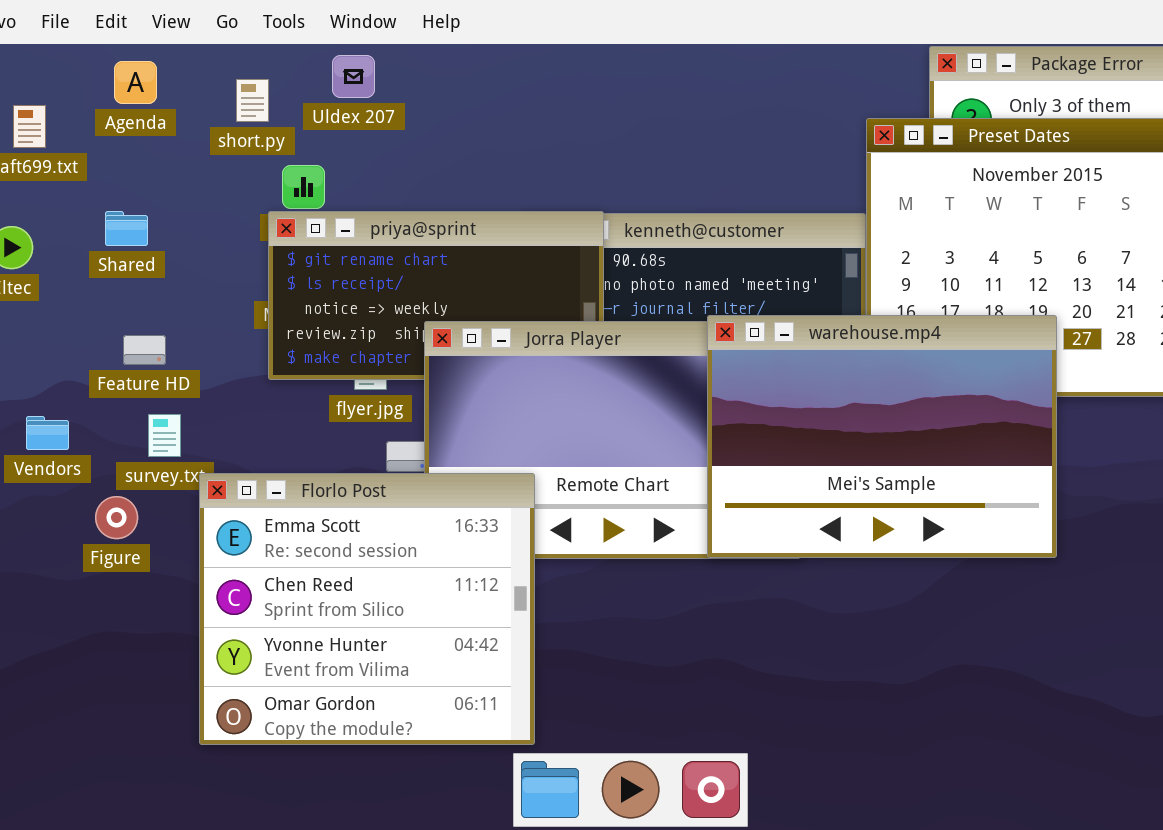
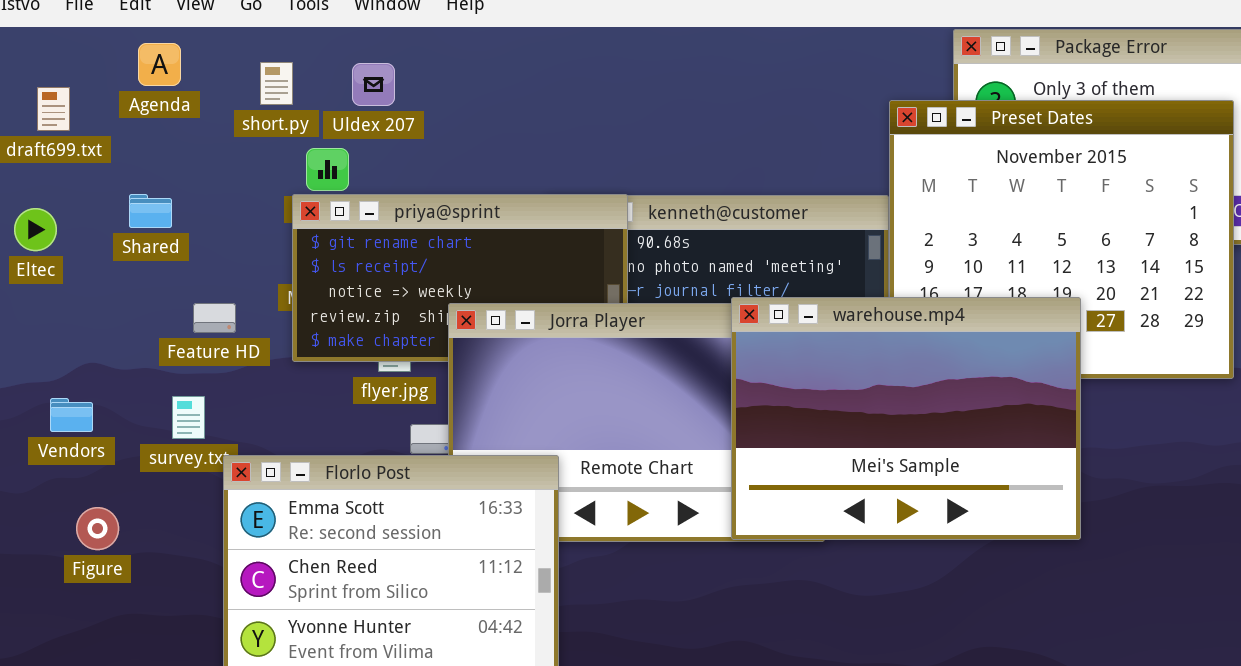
Uldex 207: [332,55,375,98] -> [352,63,395,106], moved
Feature HD: [123,335,166,365] -> [193,303,236,333], moved
Figure: [95,496,138,539] -> [76,507,119,550], moved

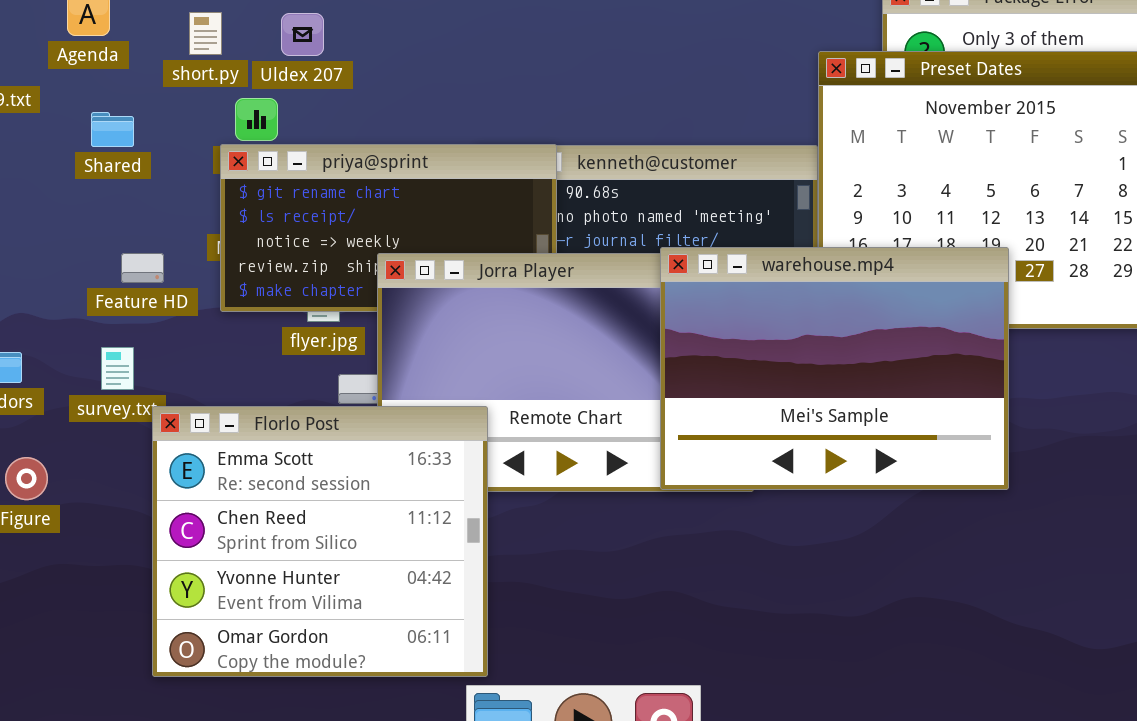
Shared: [129,194,172,228] -> [91,112,134,147], moved

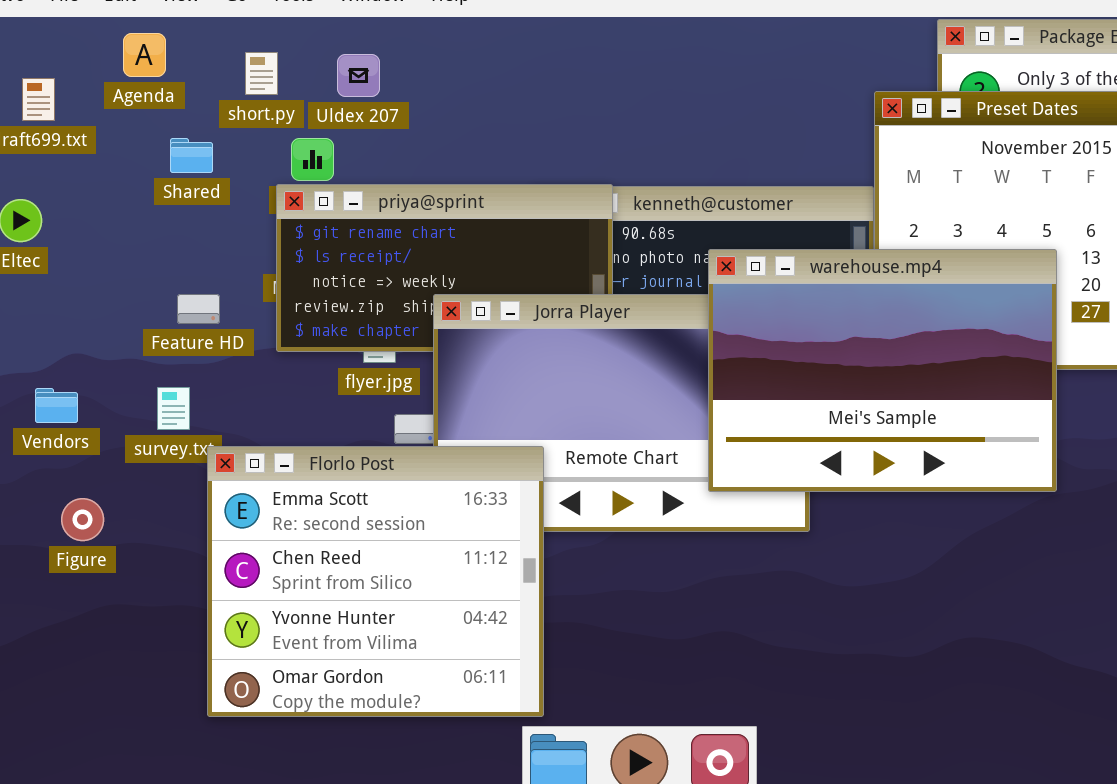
Shared: [91,112,134,147] -> [170,138,213,173], moved
warehouse.mp4: [660,247,1009,490] -> [708,249,1057,492], moved

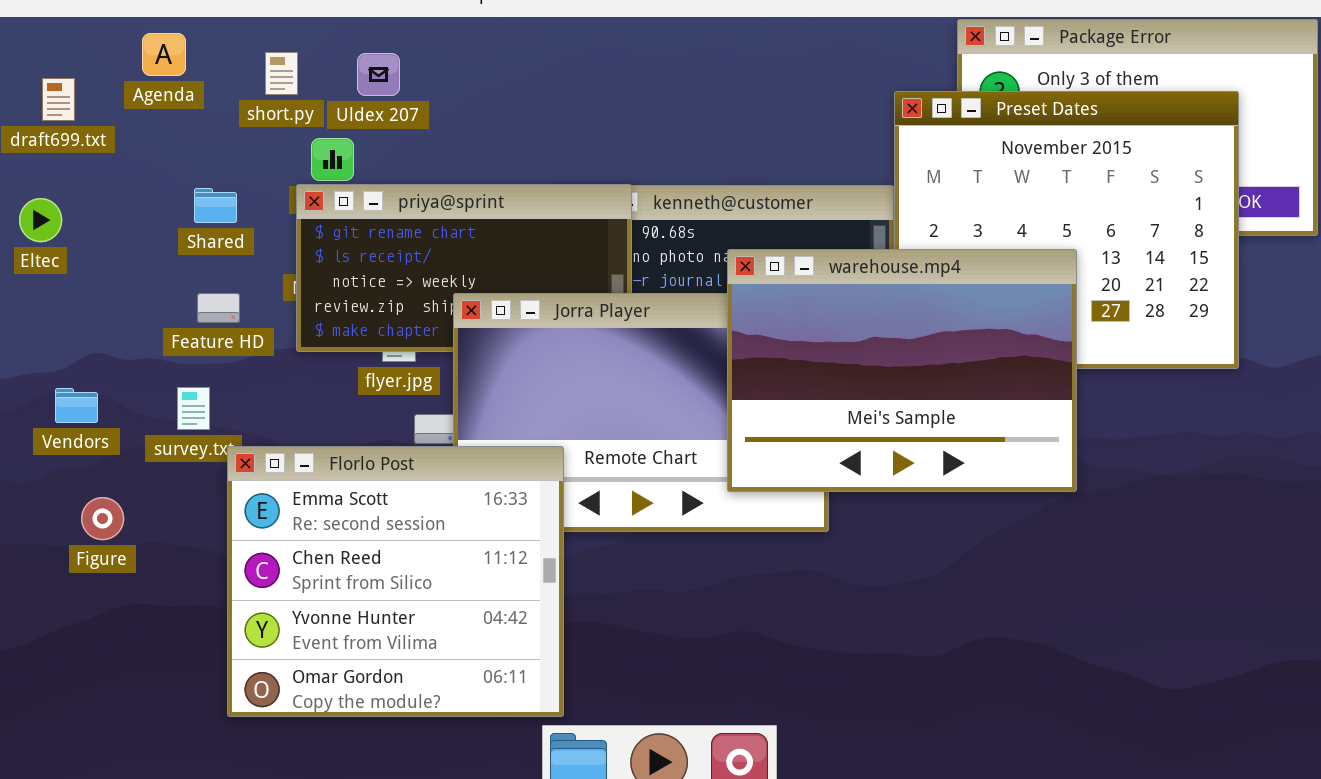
Shared: [170,138,213,173] -> [194,188,237,223], moved

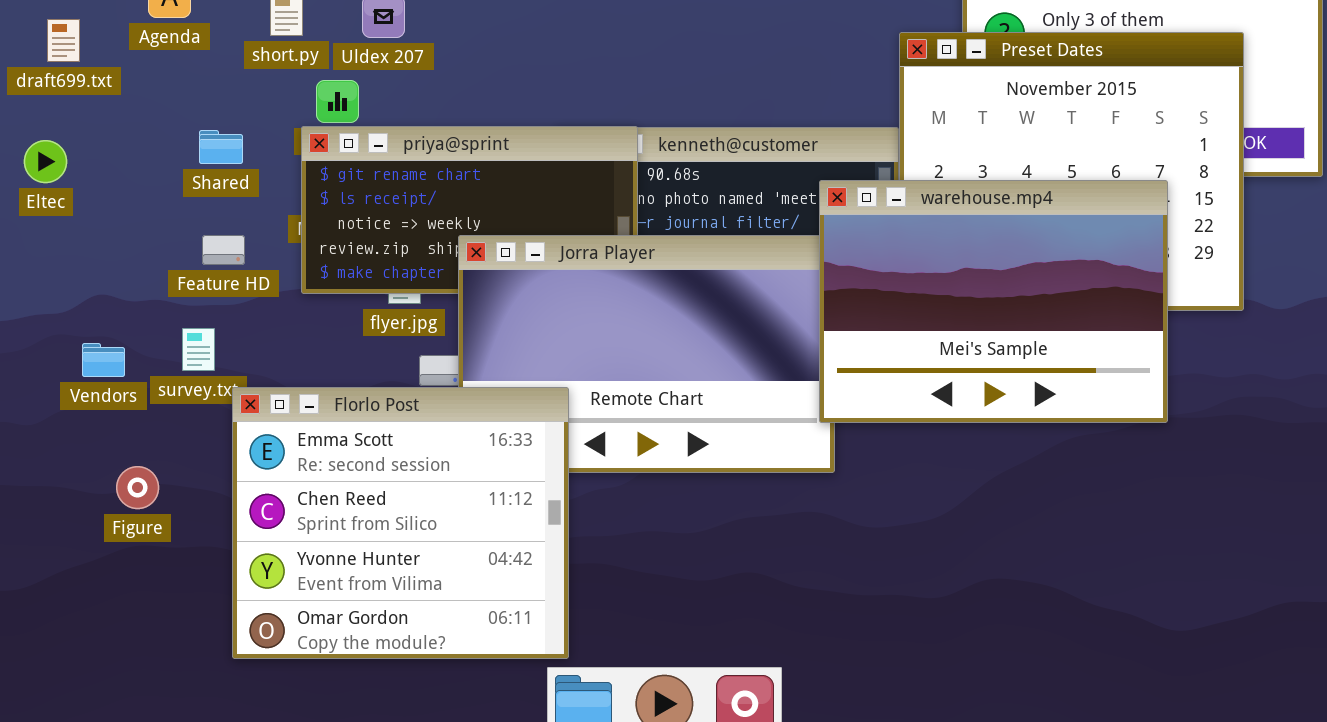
warehouse.mp4: [727,249,1077,492] -> [819,180,1168,423], moved
Vendors: [55,388,98,423] -> [82,343,125,377], moved
Figure: [81,497,124,540] -> [116,466,159,509], moved

